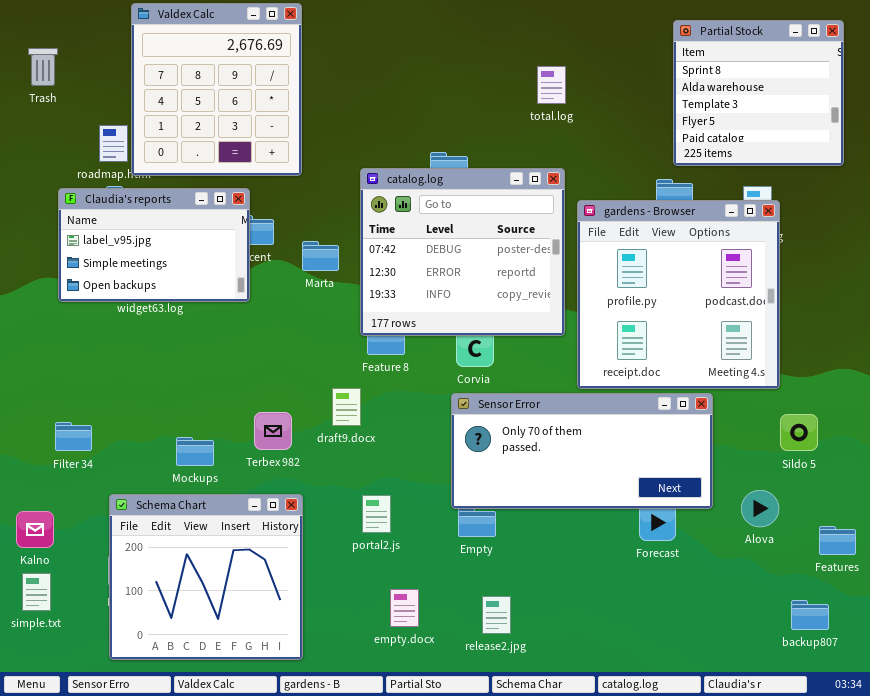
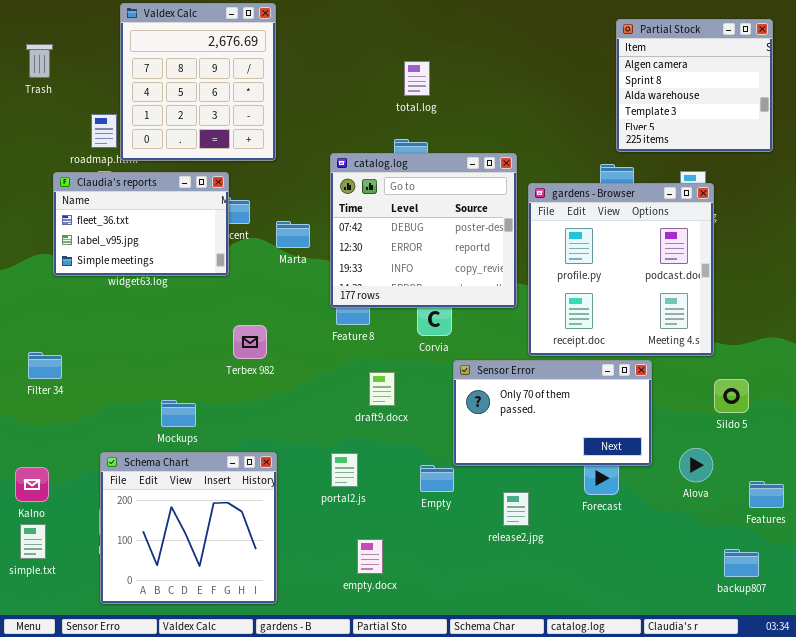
Partial Stock: [673,20,844,166] -> [616,19,773,152], scrolled up 1 row
total.log: [537,66,566,104] -> [404,61,430,96], moved
Claudia's reports: [58,188,250,302] -> [53,172,229,276], scrolled up 1 row
draft9.docx: [332,388,361,426] -> [369,372,395,406], moved
Sensor Error: [451,393,713,509] -> [453,360,652,466], resized
Terbex 982: [254,412,292,450] -> [233,325,267,359], moved
Filter 34: [55,422,92,451] -> [28,352,62,379], moved
release2.jpg: [482,596,511,634] -> [503,492,529,526], moved

